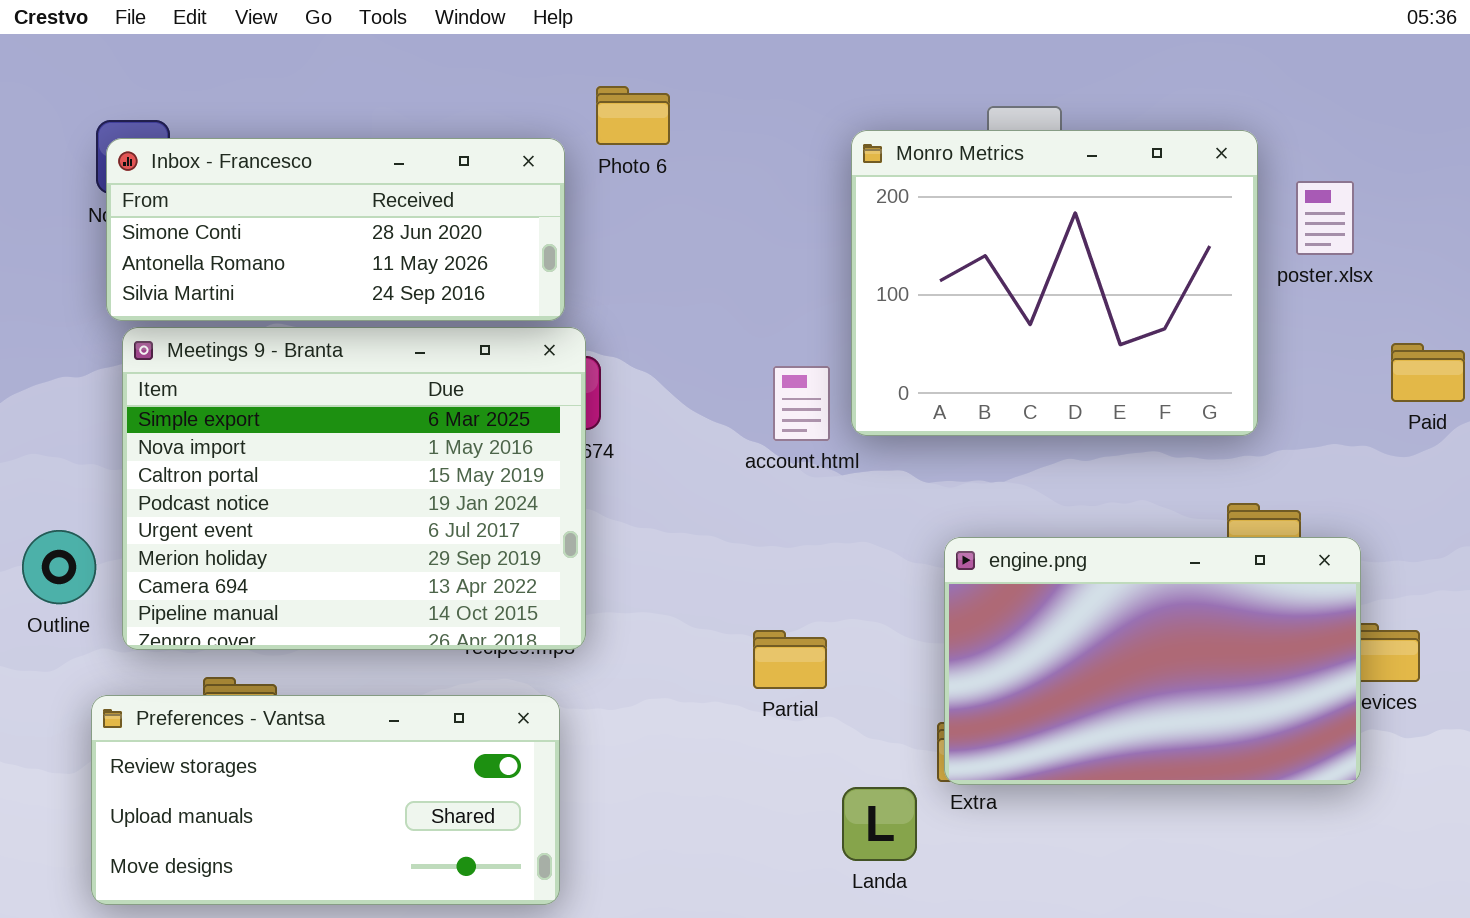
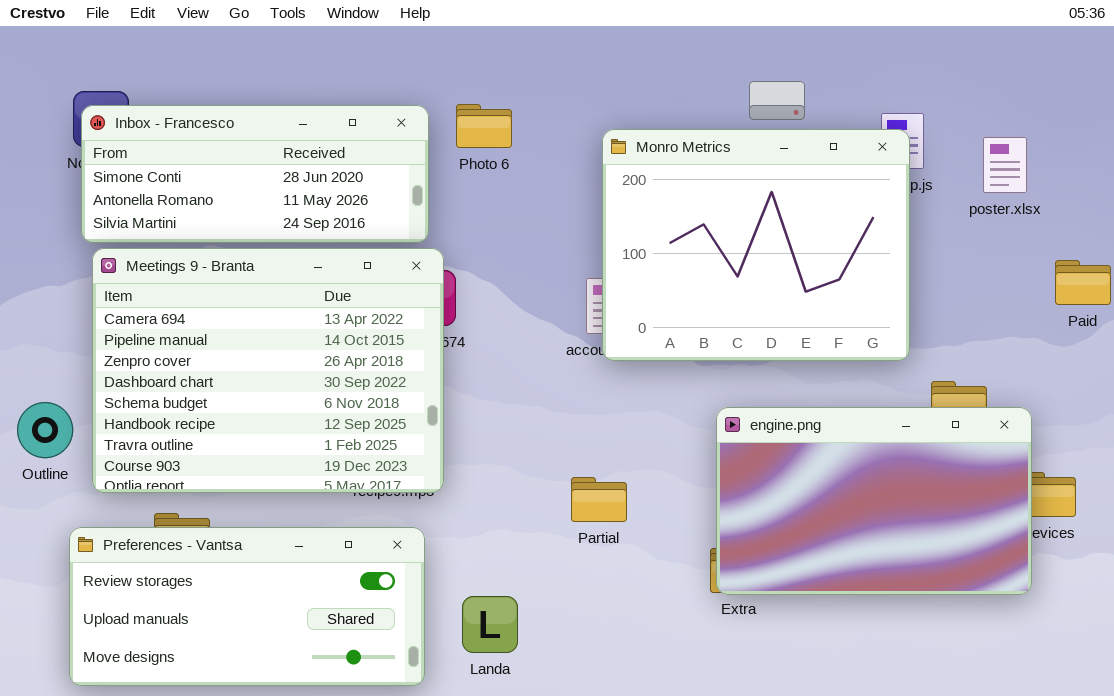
Photo 6: [596,86,670,145] -> [456,104,512,148], moved
Monro Metrics: [851,130,1258,436] -> [602,129,910,361], moved
Meetings 9 - Branta: [122,327,586,650] -> [92,248,444,493], scrolled down 6 rows
Landa: [842,787,917,861] -> [462,596,518,653], moved

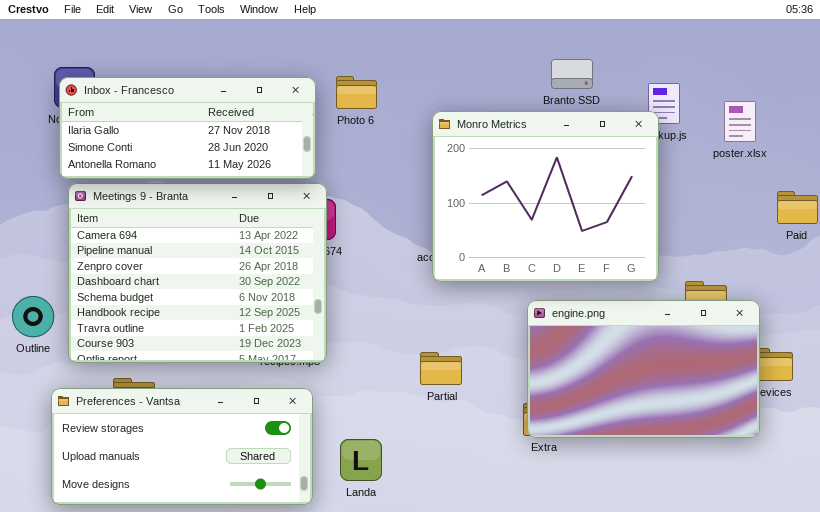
Inbox - Francesco: [81,105,429,243] -> [59,77,316,179], scrolled up 1 row
Monro Metrics: [602,129,910,361] -> [432,111,659,282], moved

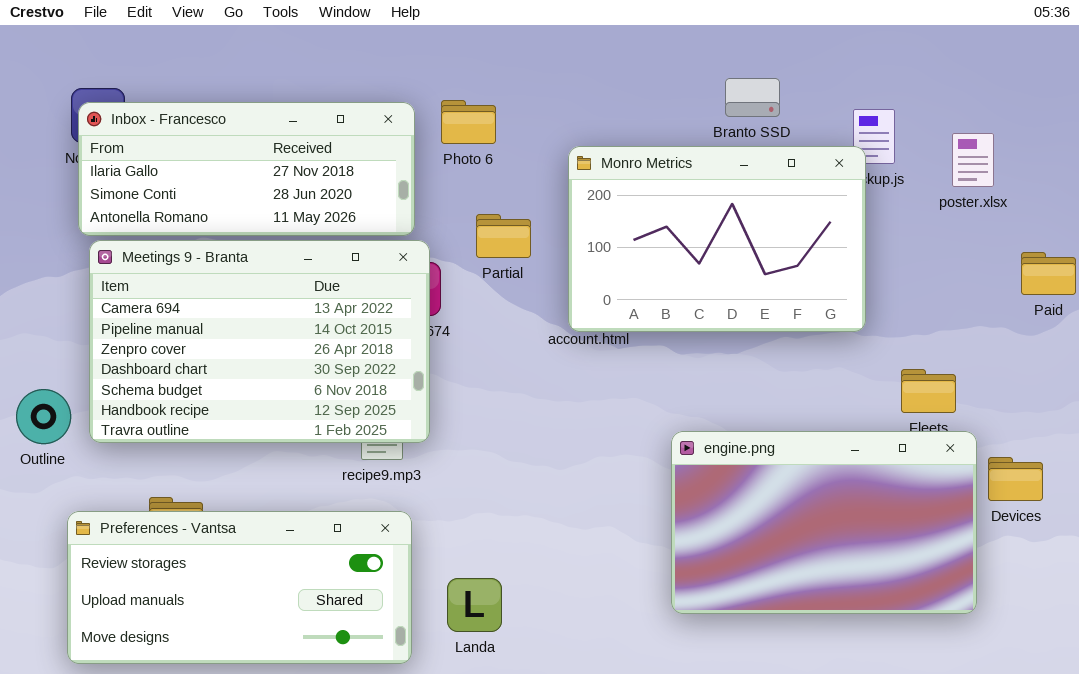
Monro Metrics: [432,111,659,282] -> [568,146,866,332], resized
Meetings 9 - Branta: [68,183,327,363] -> [89,240,430,443], resized
engine.png: [527,300,760,438] -> [671,431,977,614], moved
Partial: [420,352,462,385] -> [476,214,531,258], moved

